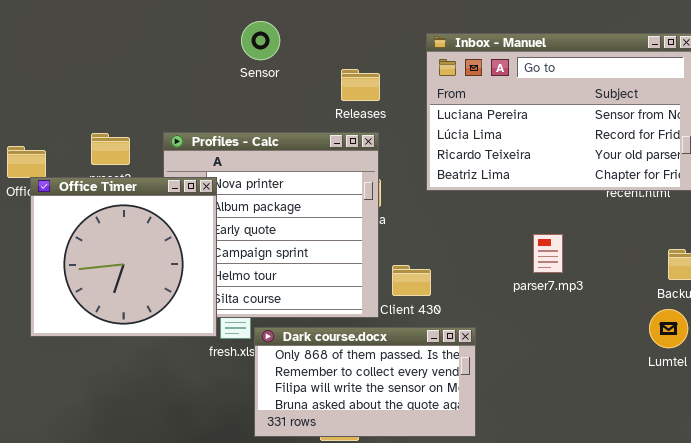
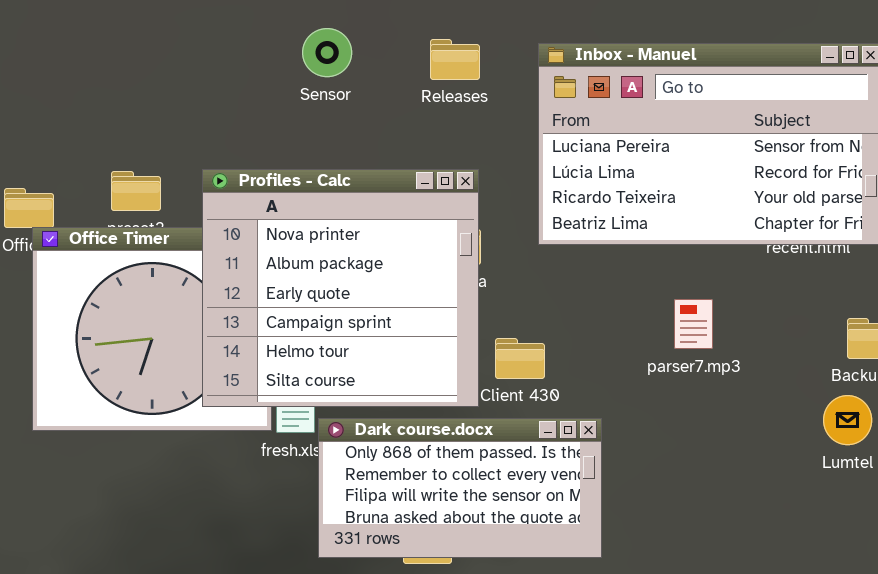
Releases: [341,69,380,101] -> [430,39,480,80], moved
Profiles - Calc: [163,132,379,318] -> [202,169,479,407], raised

